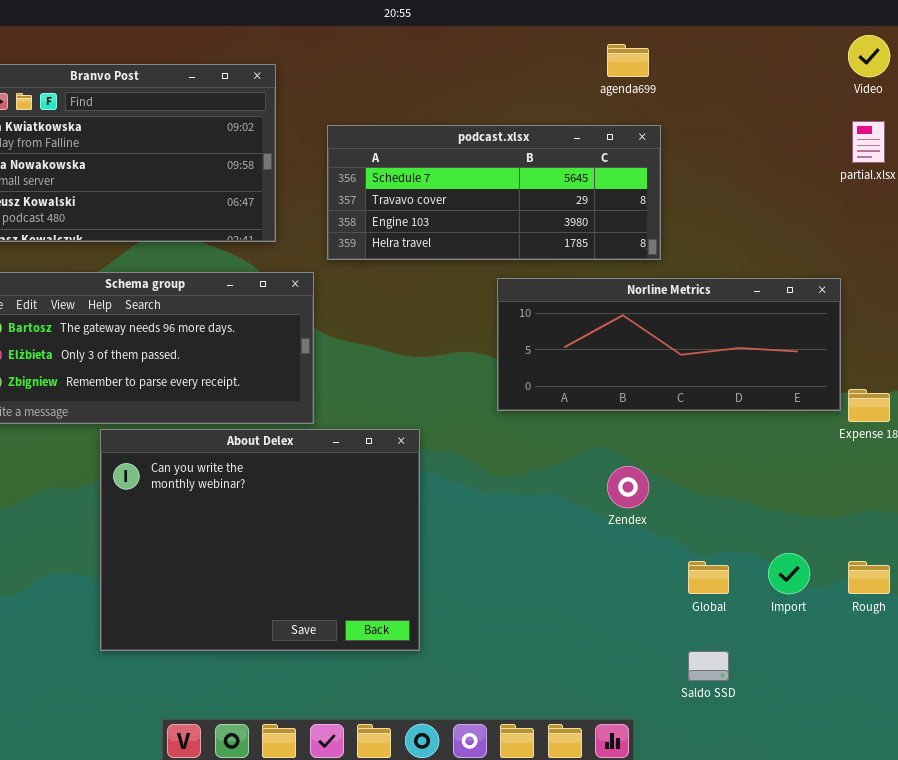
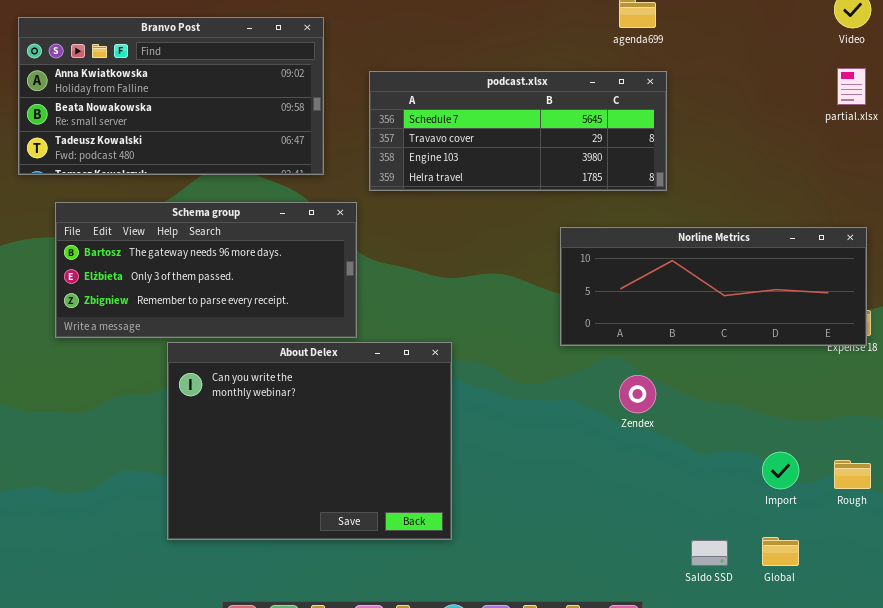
Norline Metrics: [497,278,841,411] -> [560,227,867,346], moved
Global: [688,561,729,594] -> [762,537,799,566], moved

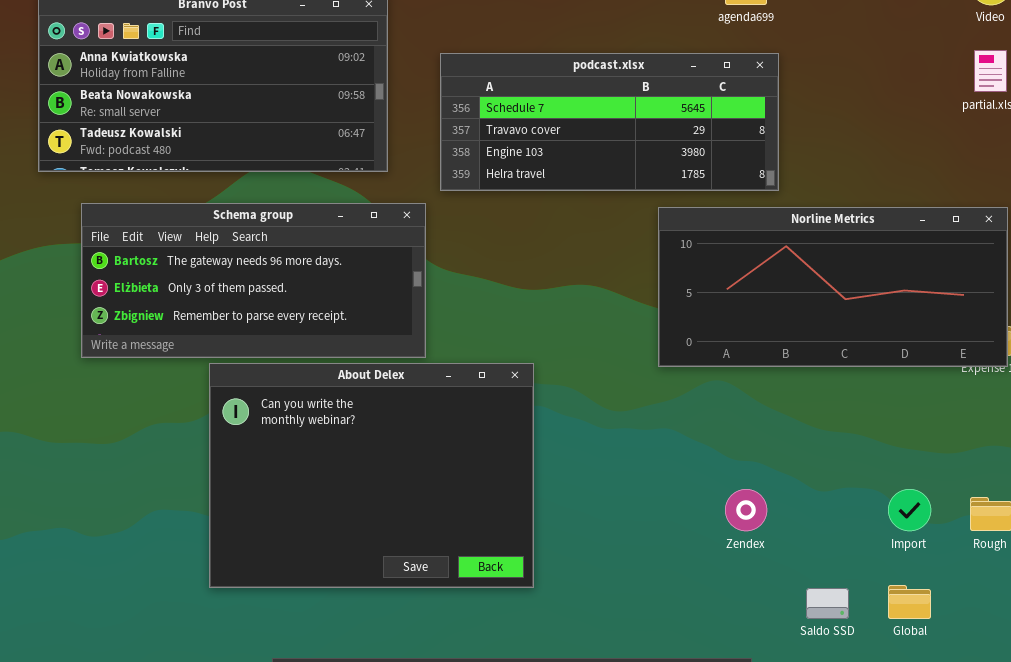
Norline Metrics: [560,227,867,346] -> [658,207,1008,367], resized
Zendex: [619,375,656,413] -> [725,489,767,531], moved

